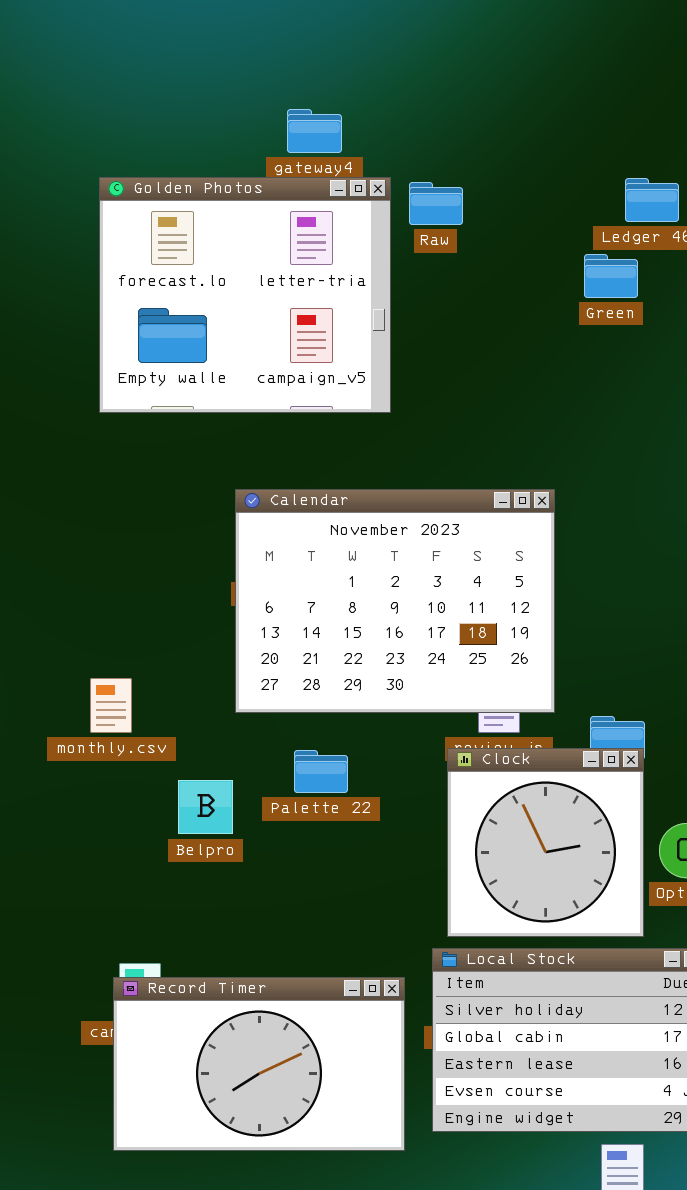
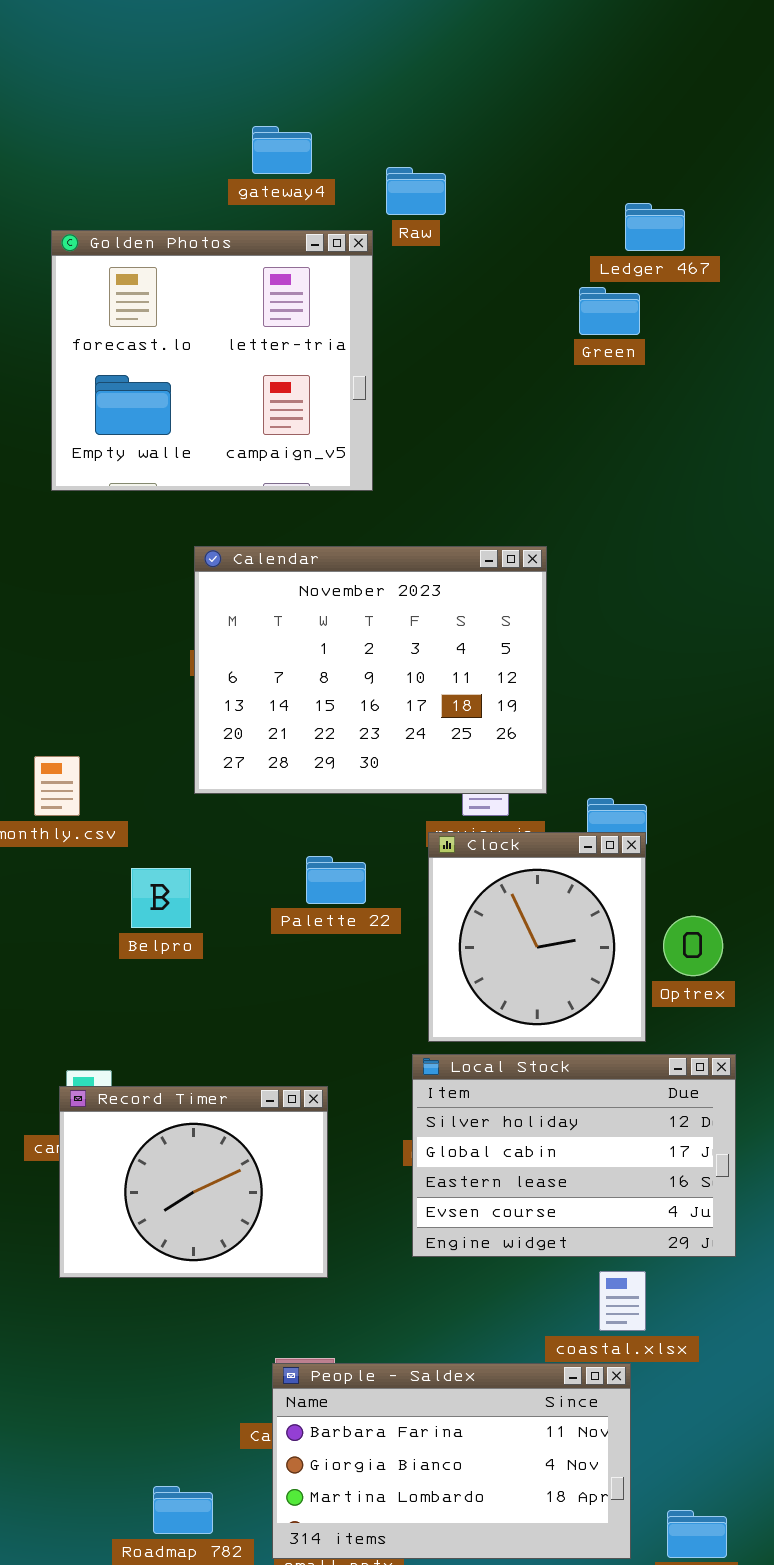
Golden Photos: [99,177,391,413] -> [51,230,373,491], moved
Raw: [409,182,463,225] -> [386,167,446,215], moved
Palette 22: [294,750,348,793] -> [306,856,366,904], moved
Record Timer: [113,977,405,1151] -> [59,1086,328,1278], resized

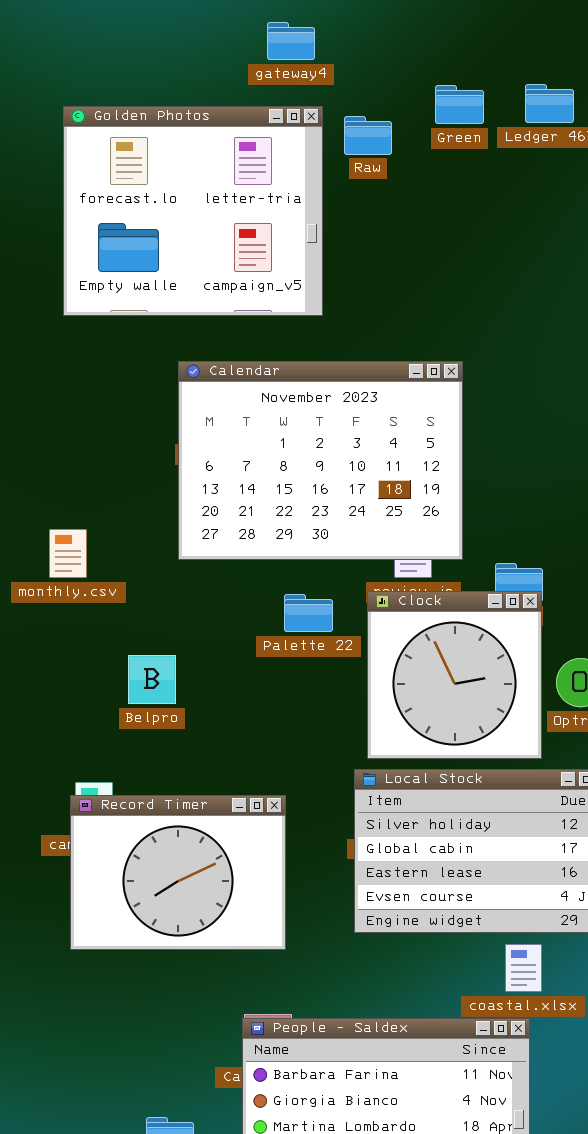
gateway4: [252,126,312,174] -> [267,22,315,60], moved
Raw: [386,167,446,215] -> [344,116,392,155], moved
Green: [579,287,640,335] -> [435,85,484,124], moved
Palette 22: [306,856,366,904] -> [284,594,333,632], moved
Belpro: [131,868,191,928] -> [128,655,176,704], moved

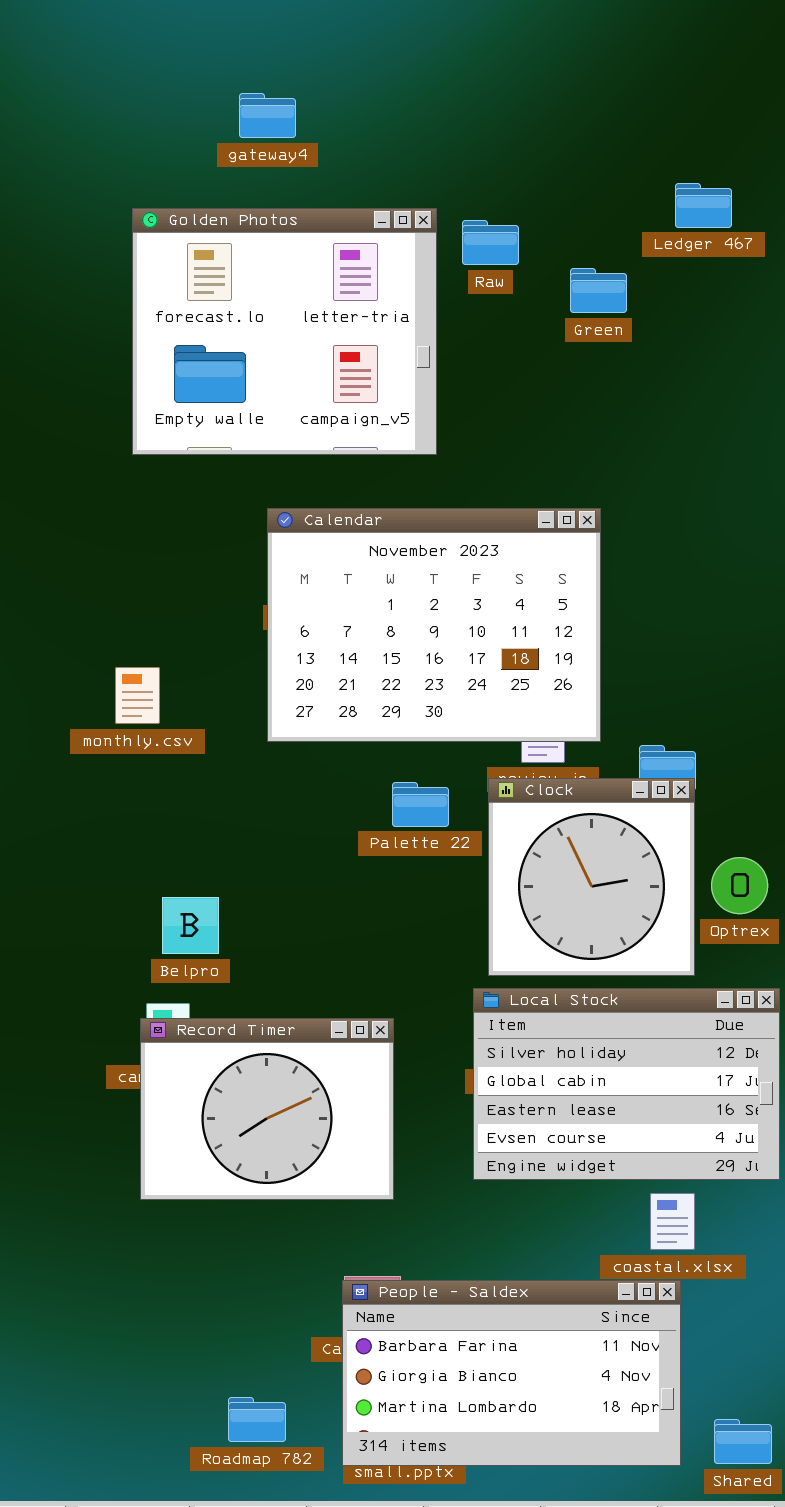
gateway4: [267,22,315,60] -> [239,93,296,138], moved
Green: [435,85,484,124] -> [570,268,627,313], moved
monthly.csv: [49,529,87,578] -> [115,667,160,724], moved
Belpro: [128,655,176,704] -> [162,897,219,954], moved

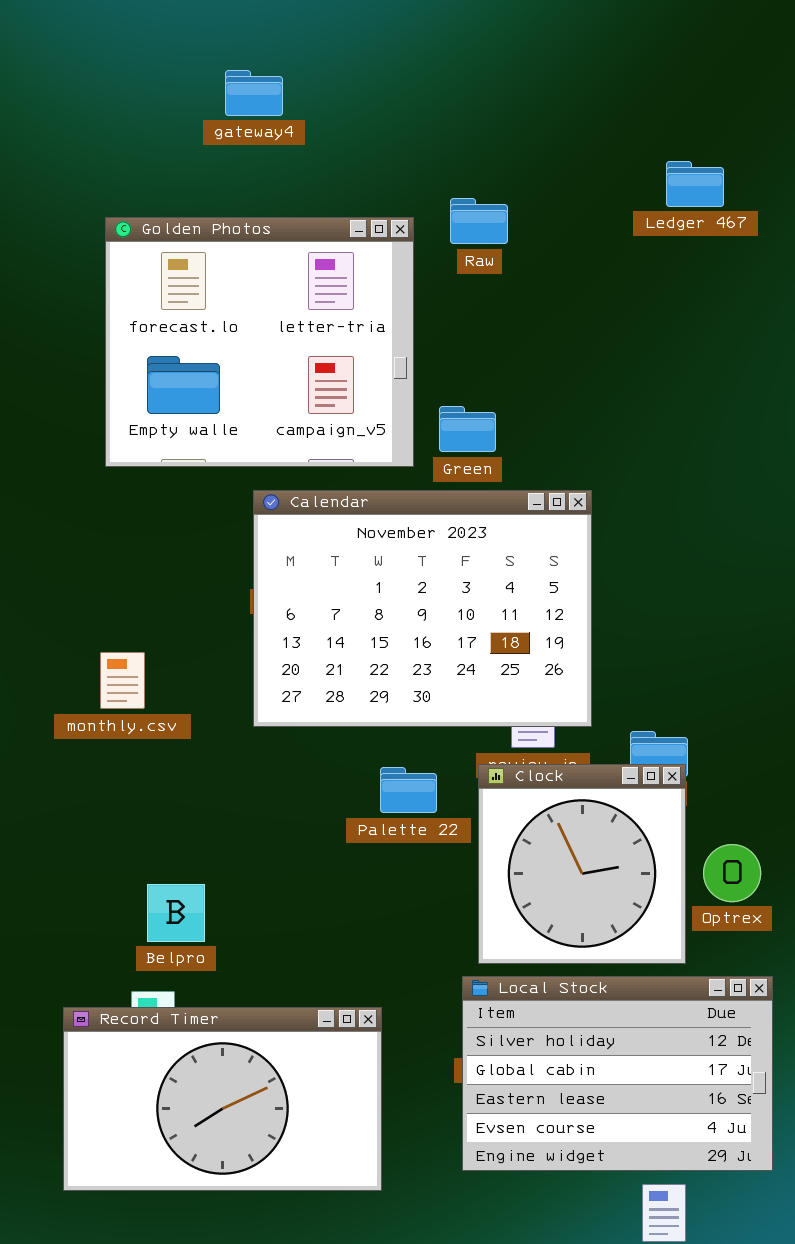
Golden Photos: [132,208,437,455] -> [105,217,414,467], moved
Green: [570,268,627,313] -> [439,406,496,452], moved
Record Timer: [140,1018,394,1200] -> [63,1007,382,1191], resized

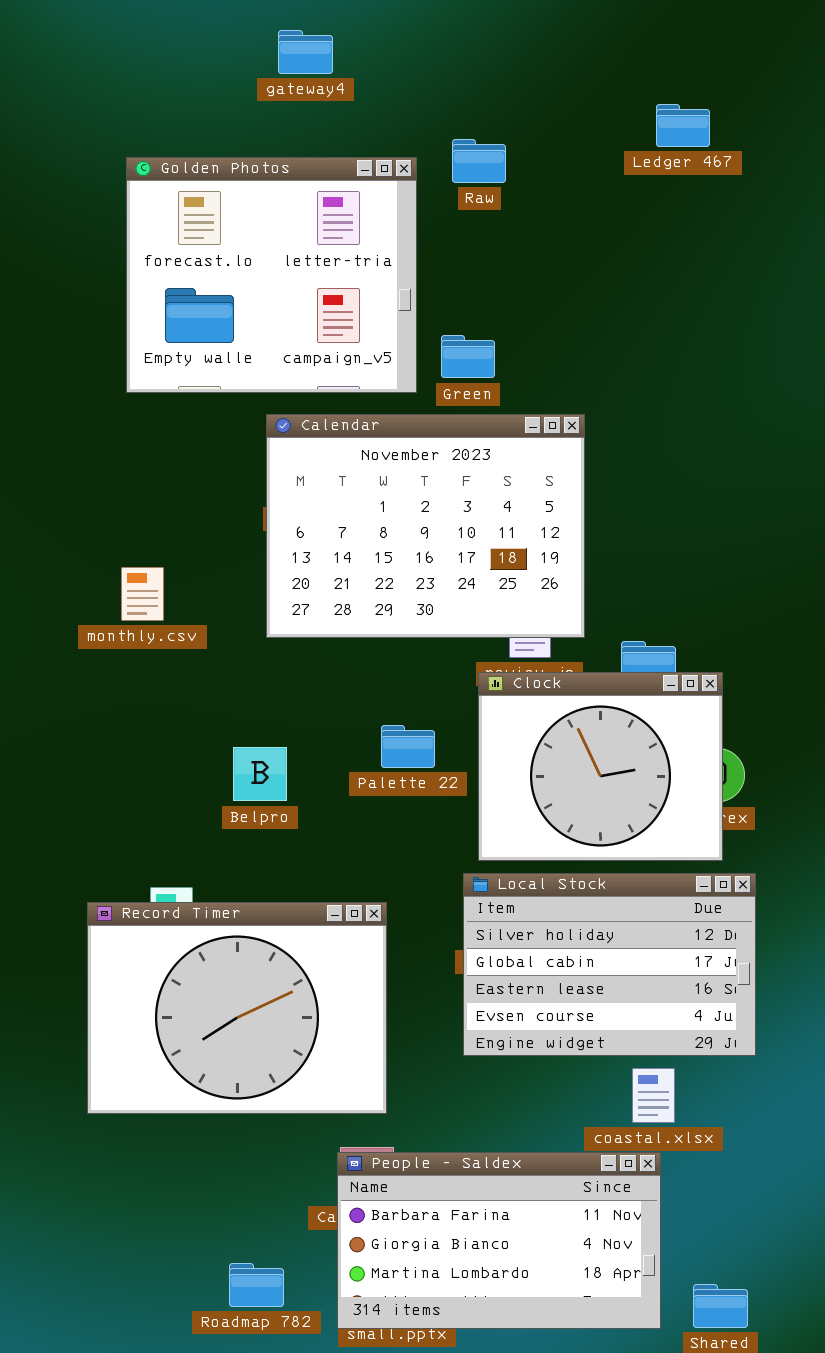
gateway4: [225,70,283,116] -> [278,30,333,74], moved
Clock: [478,764,686,964] -> [478,672,723,861], resized
Palette 22: [380,767,437,813] -> [381,725,435,768], moved
Belpro: [147,884,205,942] -> [233,747,287,801], moved
Record Timer: [63,1007,382,1191] -> [87,902,387,1114], resized

